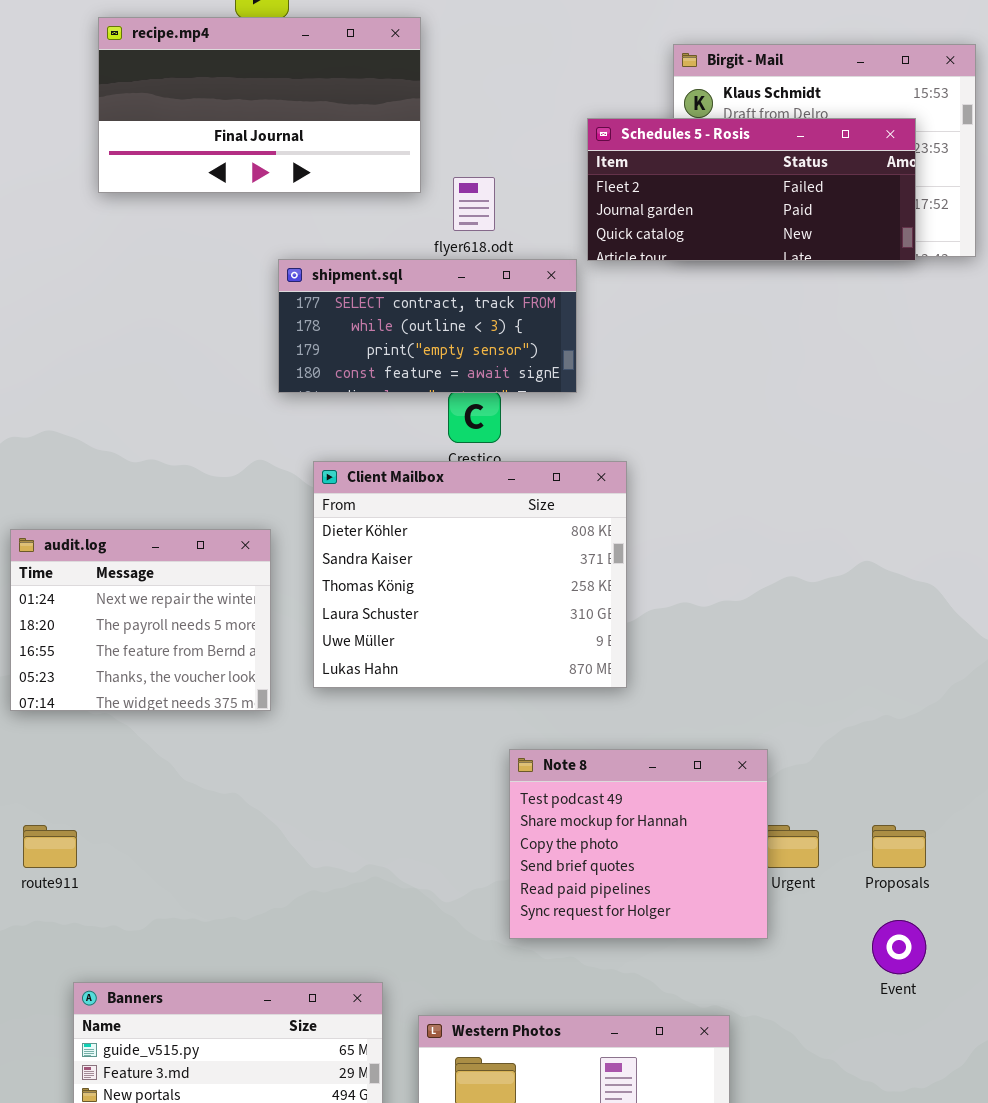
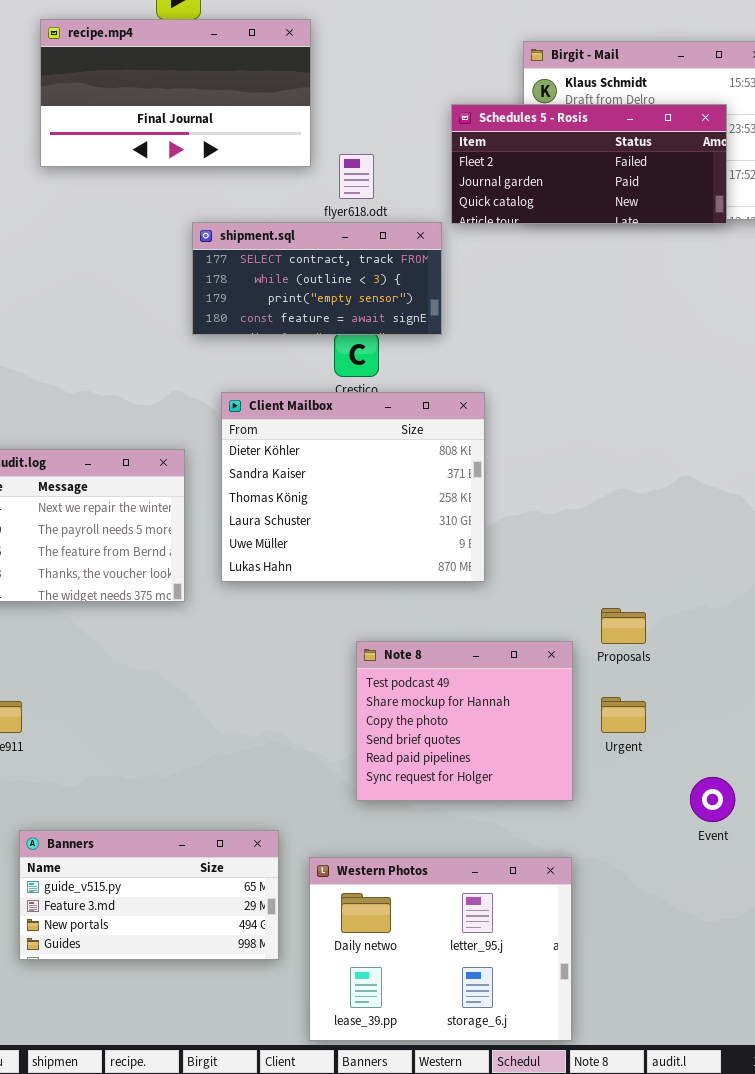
Note 8: [509,749,768,939] -> [356,641,573,801], moved
Proposals: [872,825,926,868] -> [601,608,646,644], moved

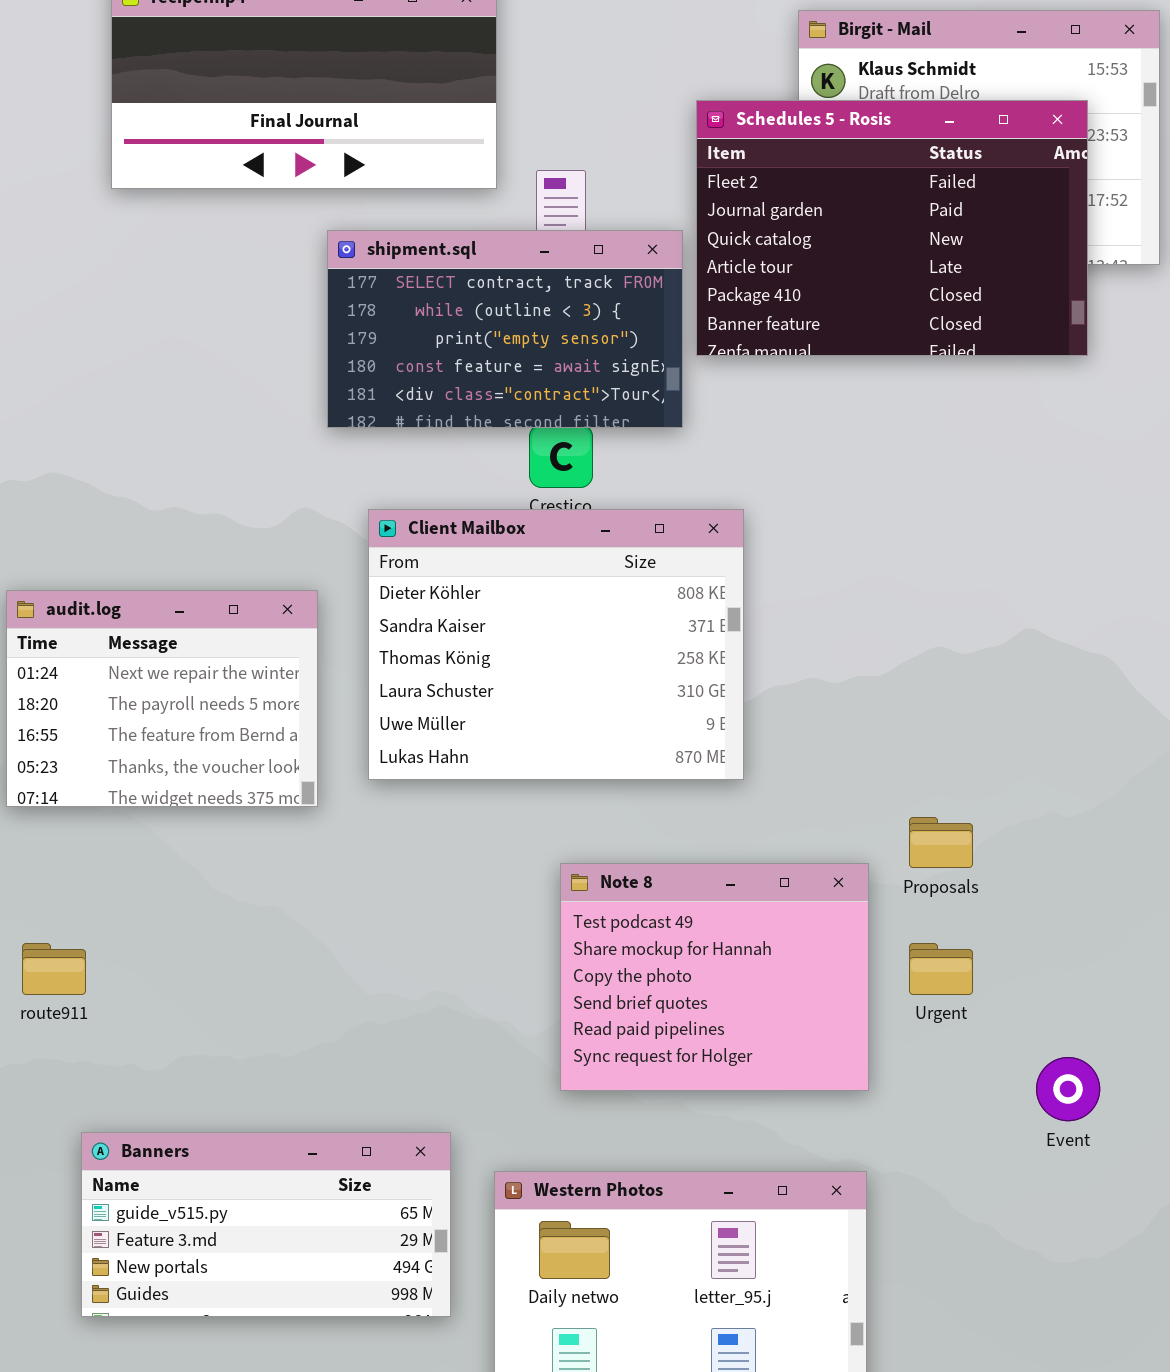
Schedules 5 - Rosis: [451,104,727,224] -> [696,100,1088,356], resized
shipment.sql: [192,222,442,335] -> [327,230,683,428], resized

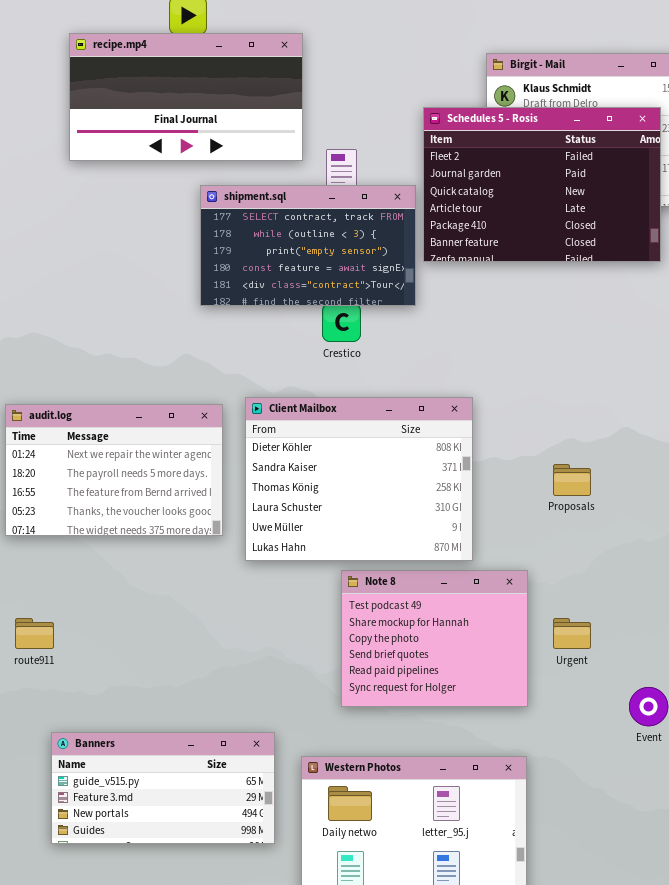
Client Mailbox: [368,509,744,780] -> [245,397,473,561], moved
audit.log: [6,590,318,807] -> [5,404,223,536], resized
Proposals: [909,817,973,868] -> [553,464,591,496], moved

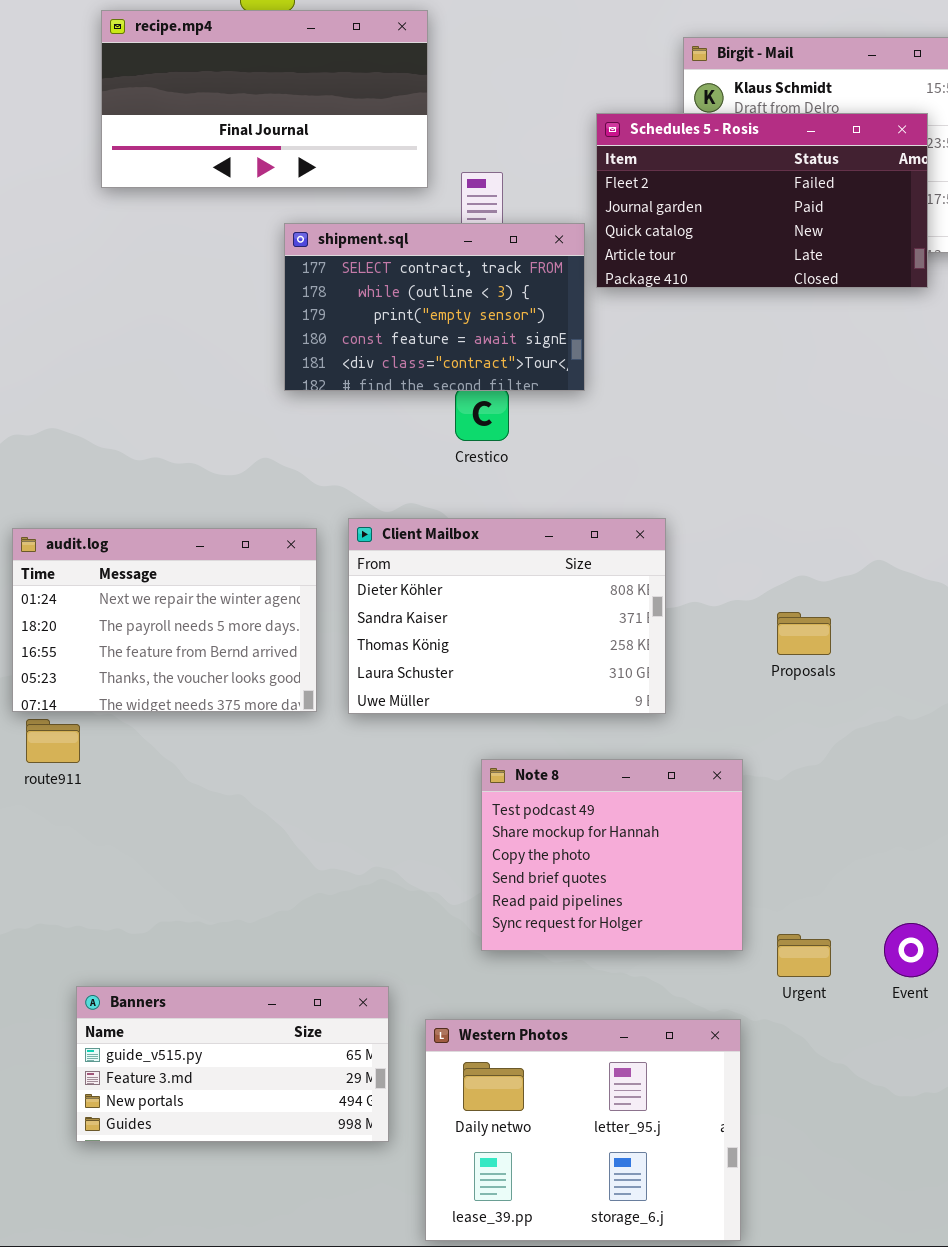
Schedules 5 - Rosis: [423,107,661,262] -> [596,113,928,288], resized
Client Mailbox: [245,397,473,561] -> [348,518,666,714], resized
route911: [15,618,54,649] -> [26,719,80,763], moved
Urgent: [553,618,591,649] -> [777,934,831,977], moved

